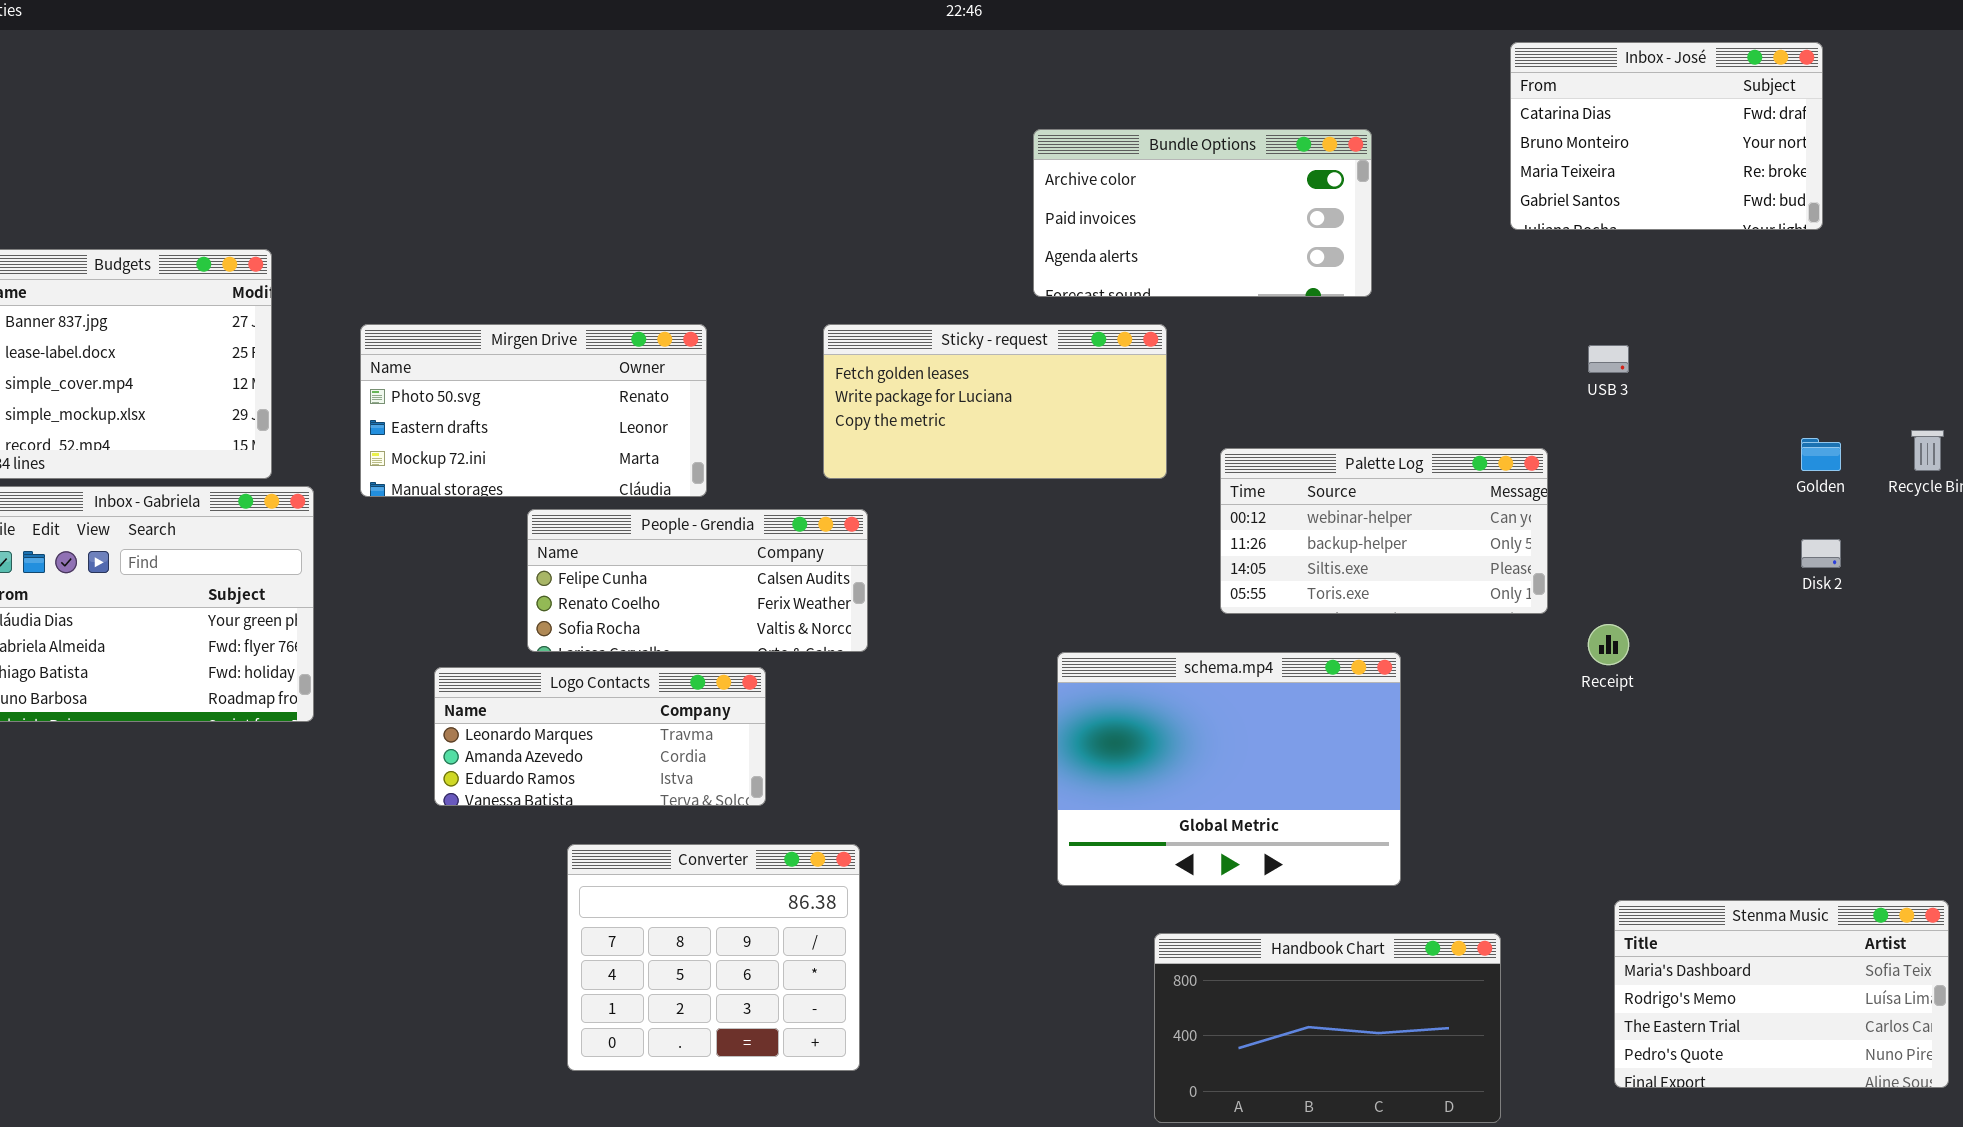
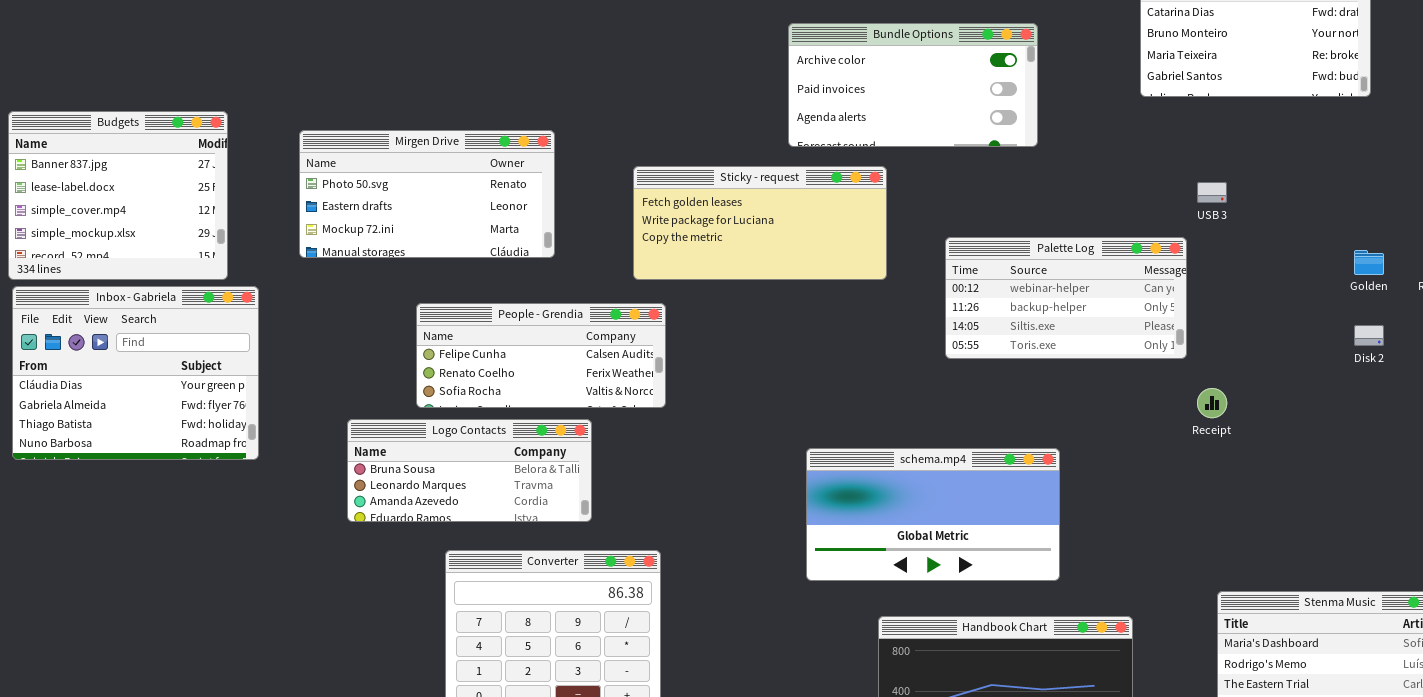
Mirgen Drive: [360,324,707,497] -> [299,130,555,258], moved
Palette Log: [1220,448,1548,614] -> [945,237,1187,359], moved
schema.mp4: [1057,652,1401,886] -> [806,448,1060,581], resized
Logo Contacts: [434,667,766,806] -> [347,419,592,522], scrolled up 1 row

